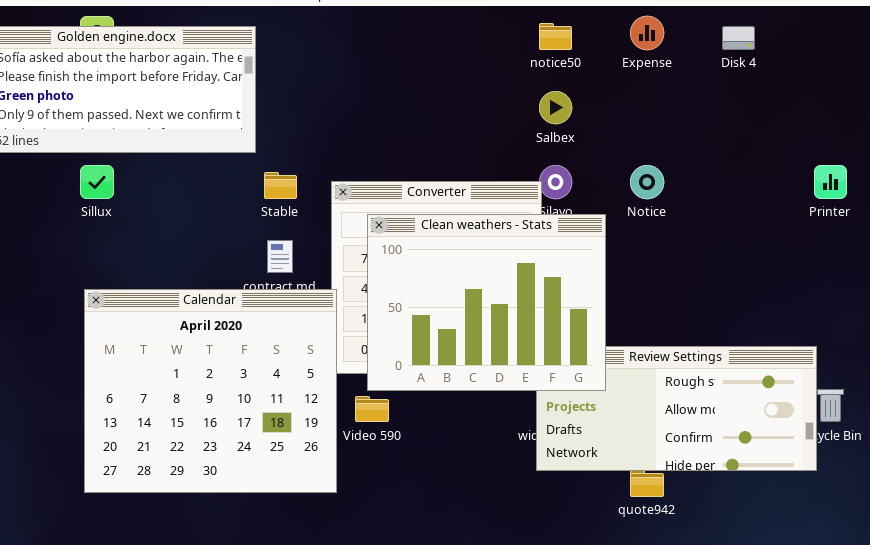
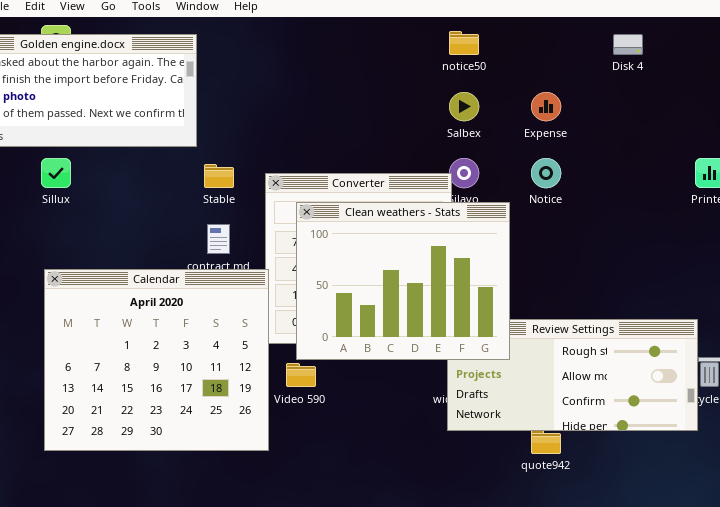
Expense: [630,16,664,50] -> [531,92,561,121], moved

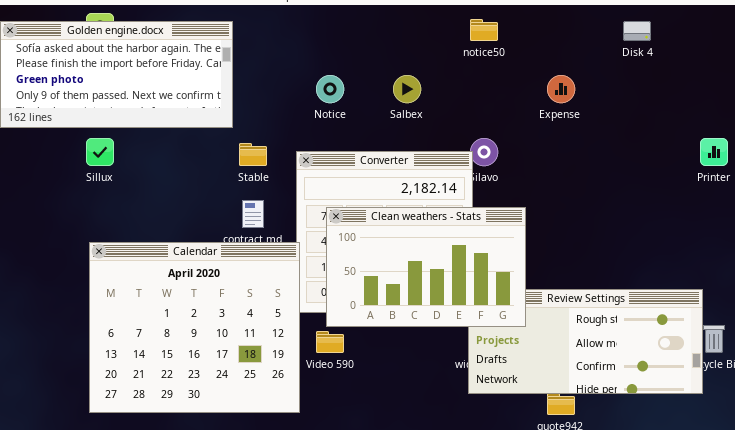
Salbex: [449,92,479,121] -> [393,75,421,103], moved
Notice: [531,158,561,188] -> [316,75,344,103], moved
Clean weathers - Stats: [296,202,510,360] -> [326,207,526,327], resized

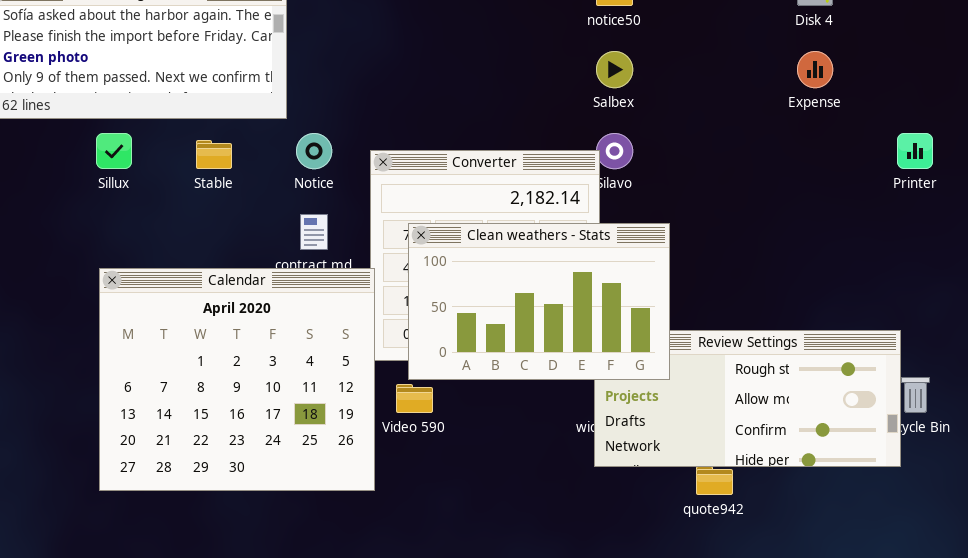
Notice: [316,75,344,103] -> [296,133,332,169], moved
Salbex: [393,75,421,103] -> [596,51,633,88], moved
Expense: [547,75,575,103] -> [797,51,833,88], moved
Stable: [239,143,267,166] -> [196,140,232,169], moved

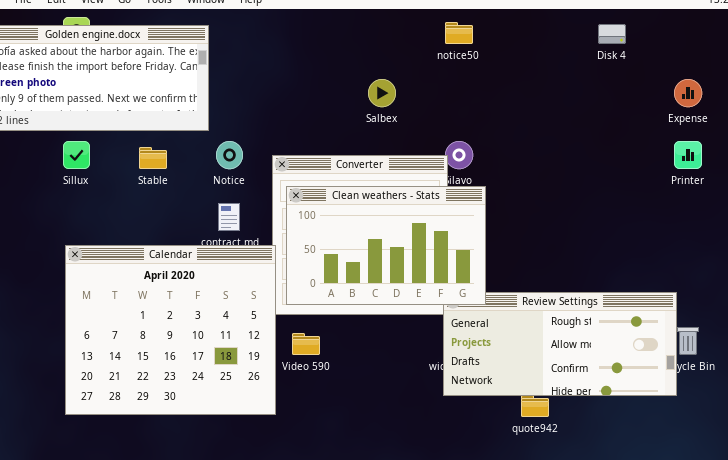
Salbex: [596,51,633,88] -> [368,79,396,107], moved
Expense: [797,51,833,88] -> [674,79,702,107], moved
Clean weathers - Stats: [408,223,670,380] -> [286,186,486,305], moved

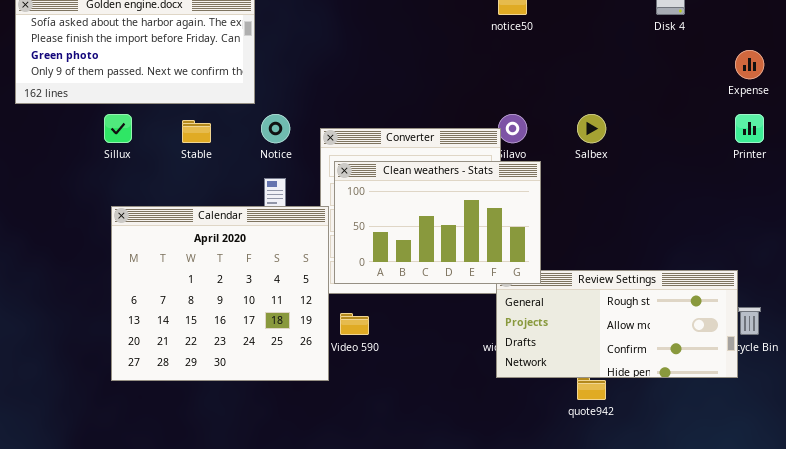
Salbex: [368,79,396,107] -> [577,114,606,143], moved
Calendar: [65,245,276,415] -> [111,206,329,381], moved

